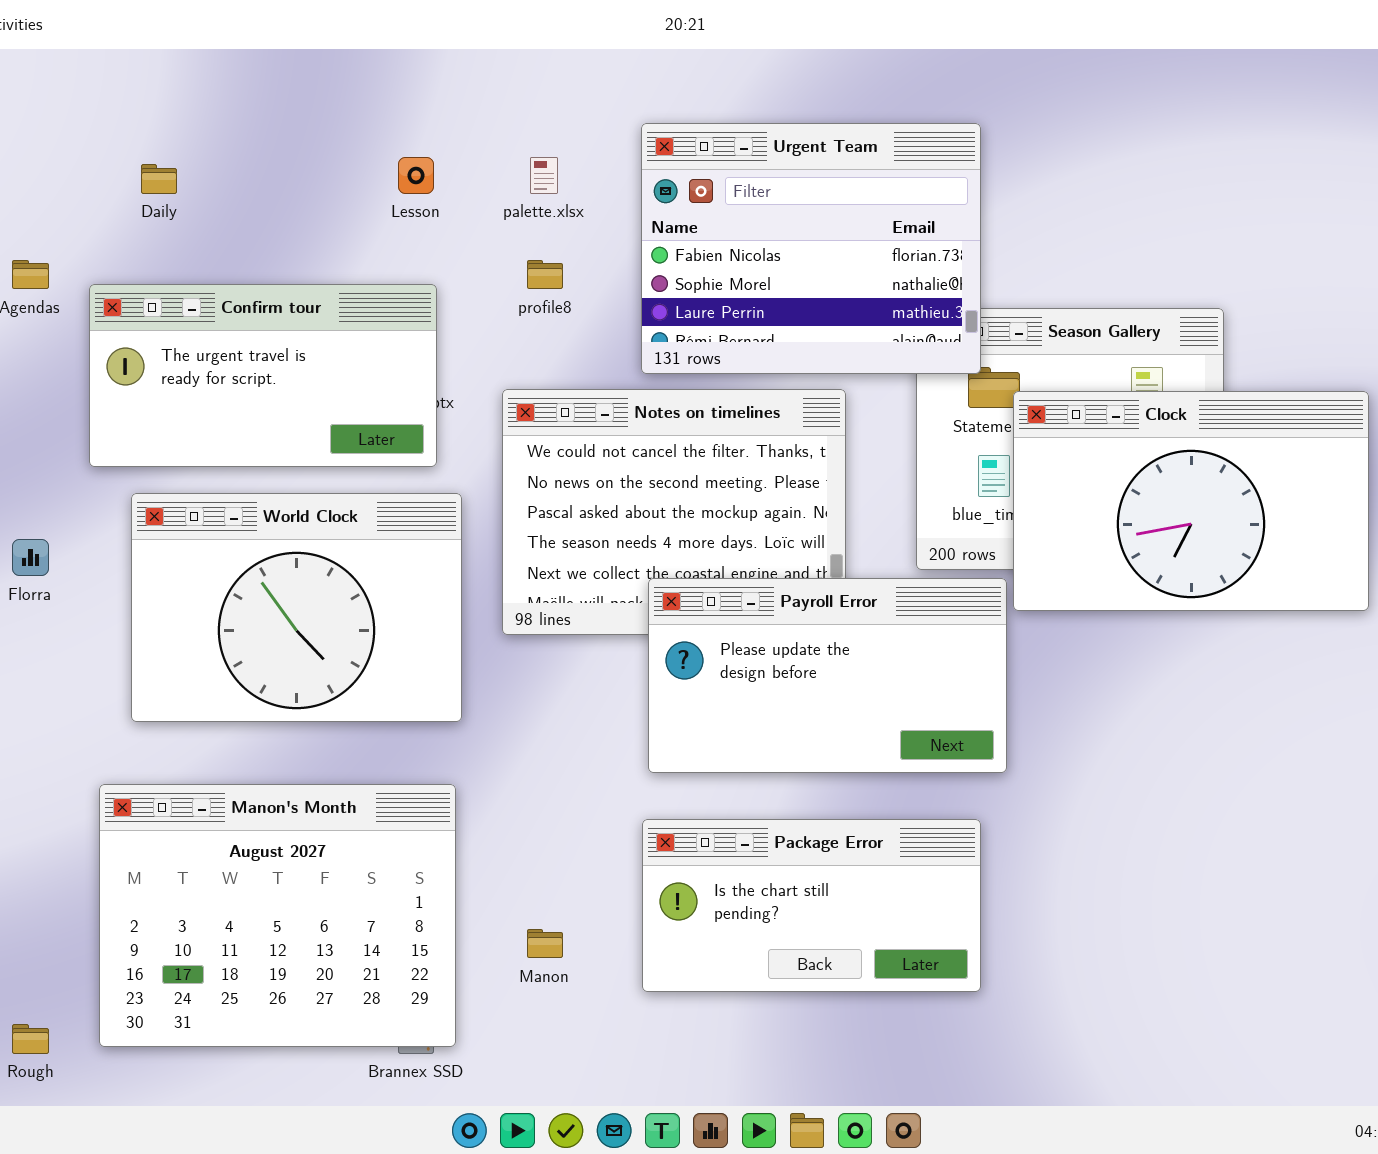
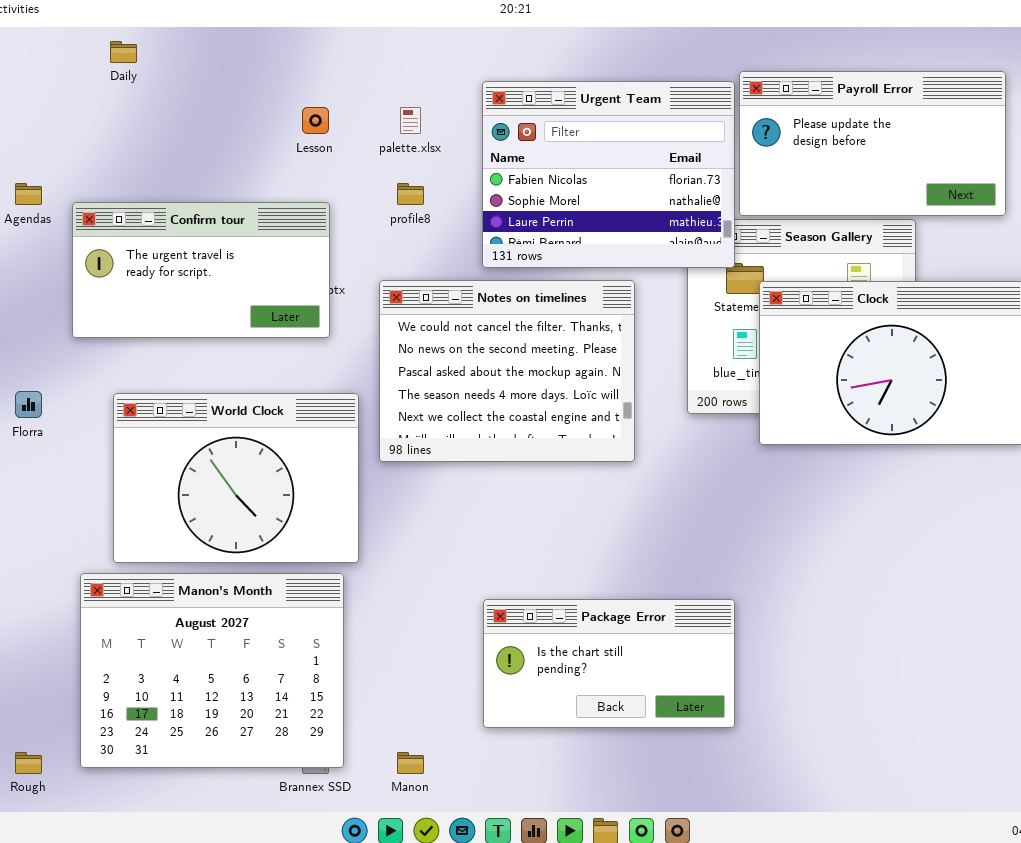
Daily: [141,164,177,194] -> [110,41,137,63], moved
World Clock: [131,493,462,722] -> [113,393,359,563], moved
Payroll Error: [648,578,1007,773] -> [739,71,1006,216], moved
Manon: [527,929,563,958] -> [397,752,424,774], moved

